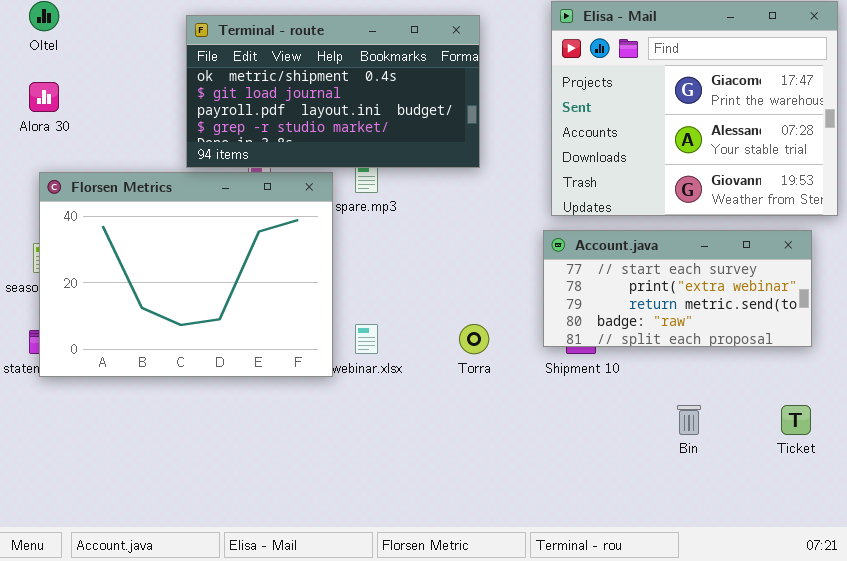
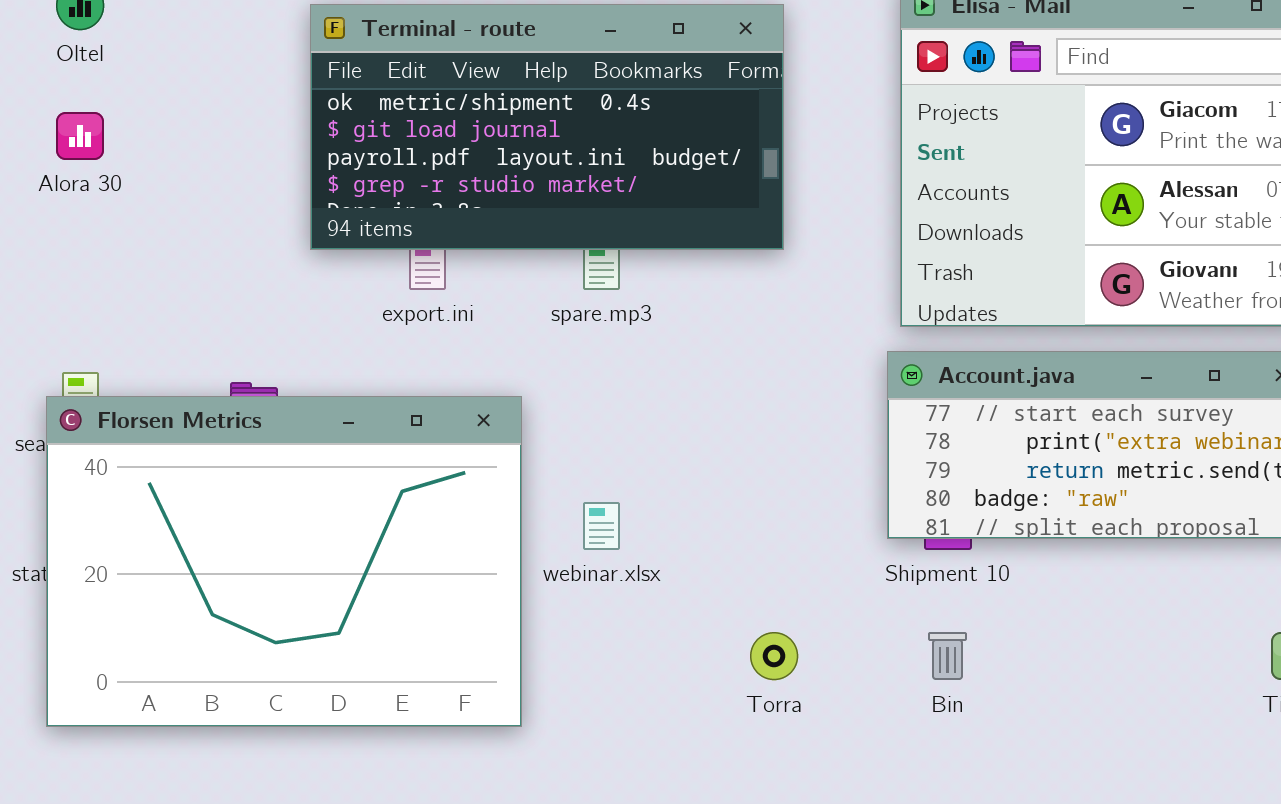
Florsen Metrics: [39,172,333,377] -> [46,396,522,727], moved
Torra: [459,324,489,354] -> [750,632,798,680], moved
Bin: [677,405,701,435] -> [928,632,967,680], moved

